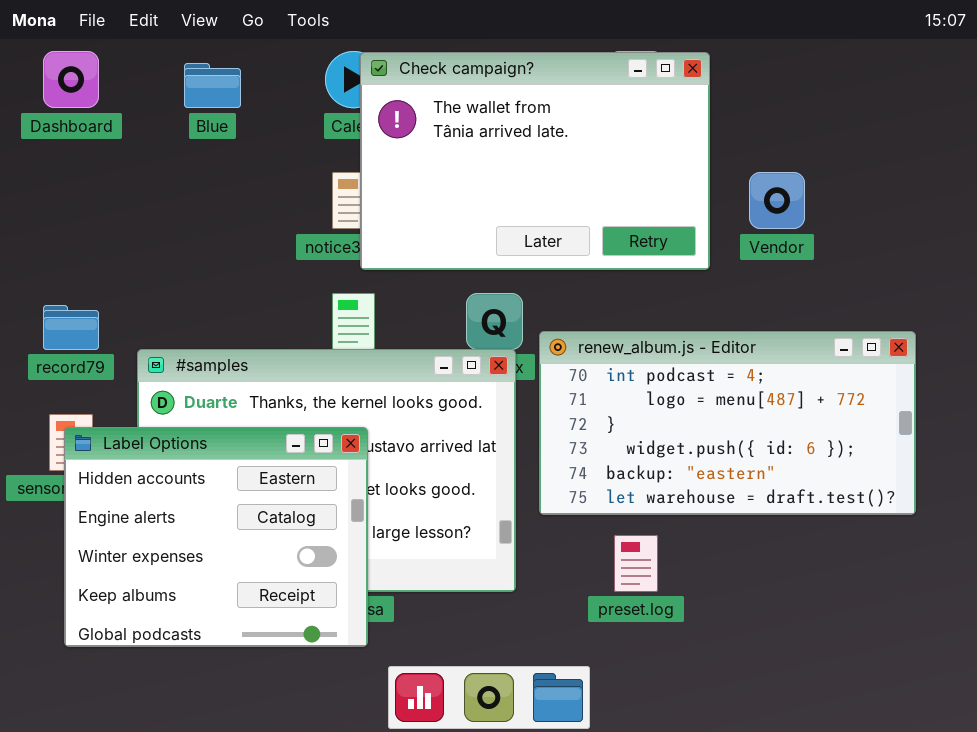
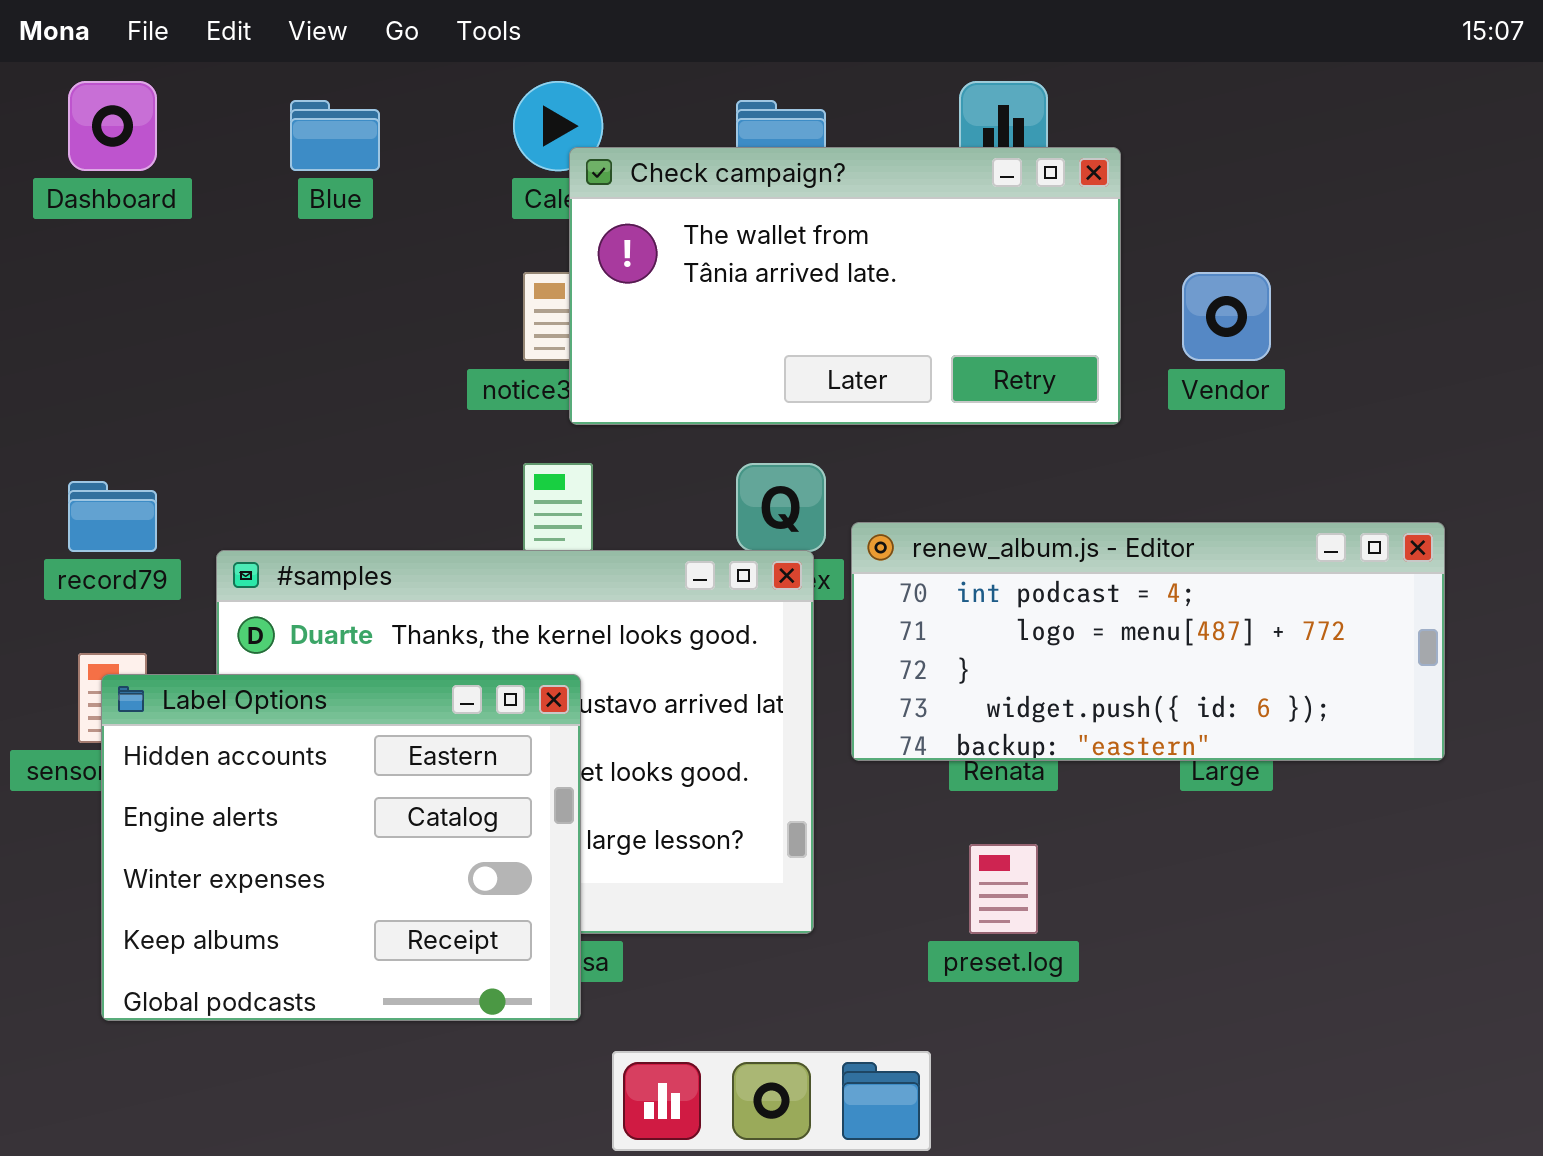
Check campaign?: [360,52,710,270] -> [569,147,1121,425], resized
renew_album.js - Editor: [539,331,916,515] -> [851,522,1445,761], resized

